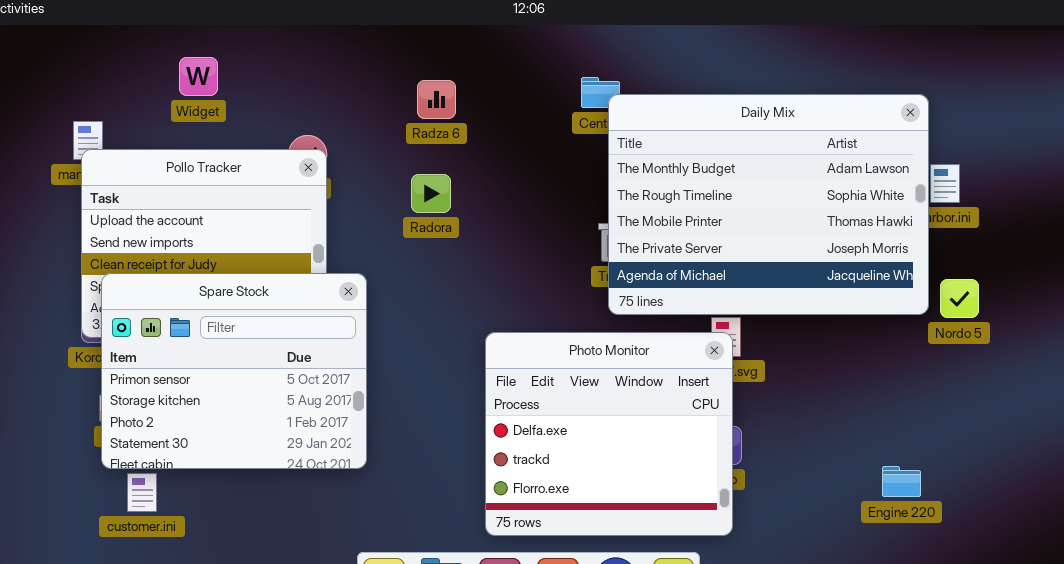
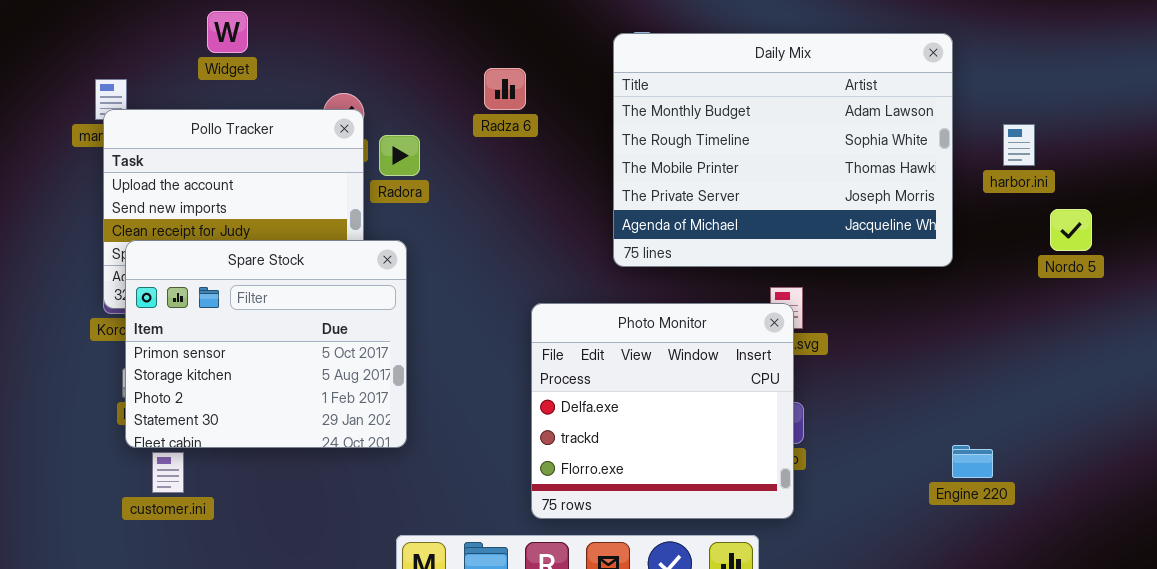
Radza 6: [417,80,456,119] -> [484,68,526,110], moved
Daily Mix: [608,94,929,315] -> [613,33,953,267], moved
Radora: [411,174,451,213] -> [379,135,420,176], moved
Nordo 5: [940,279,979,318] -> [1050,209,1092,251], moved

